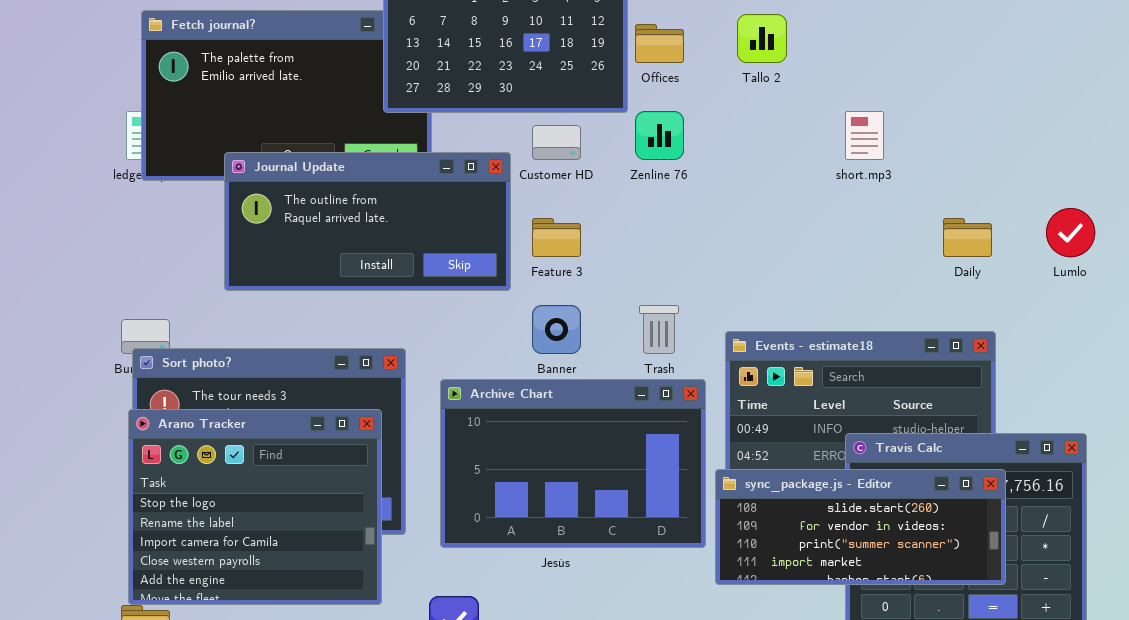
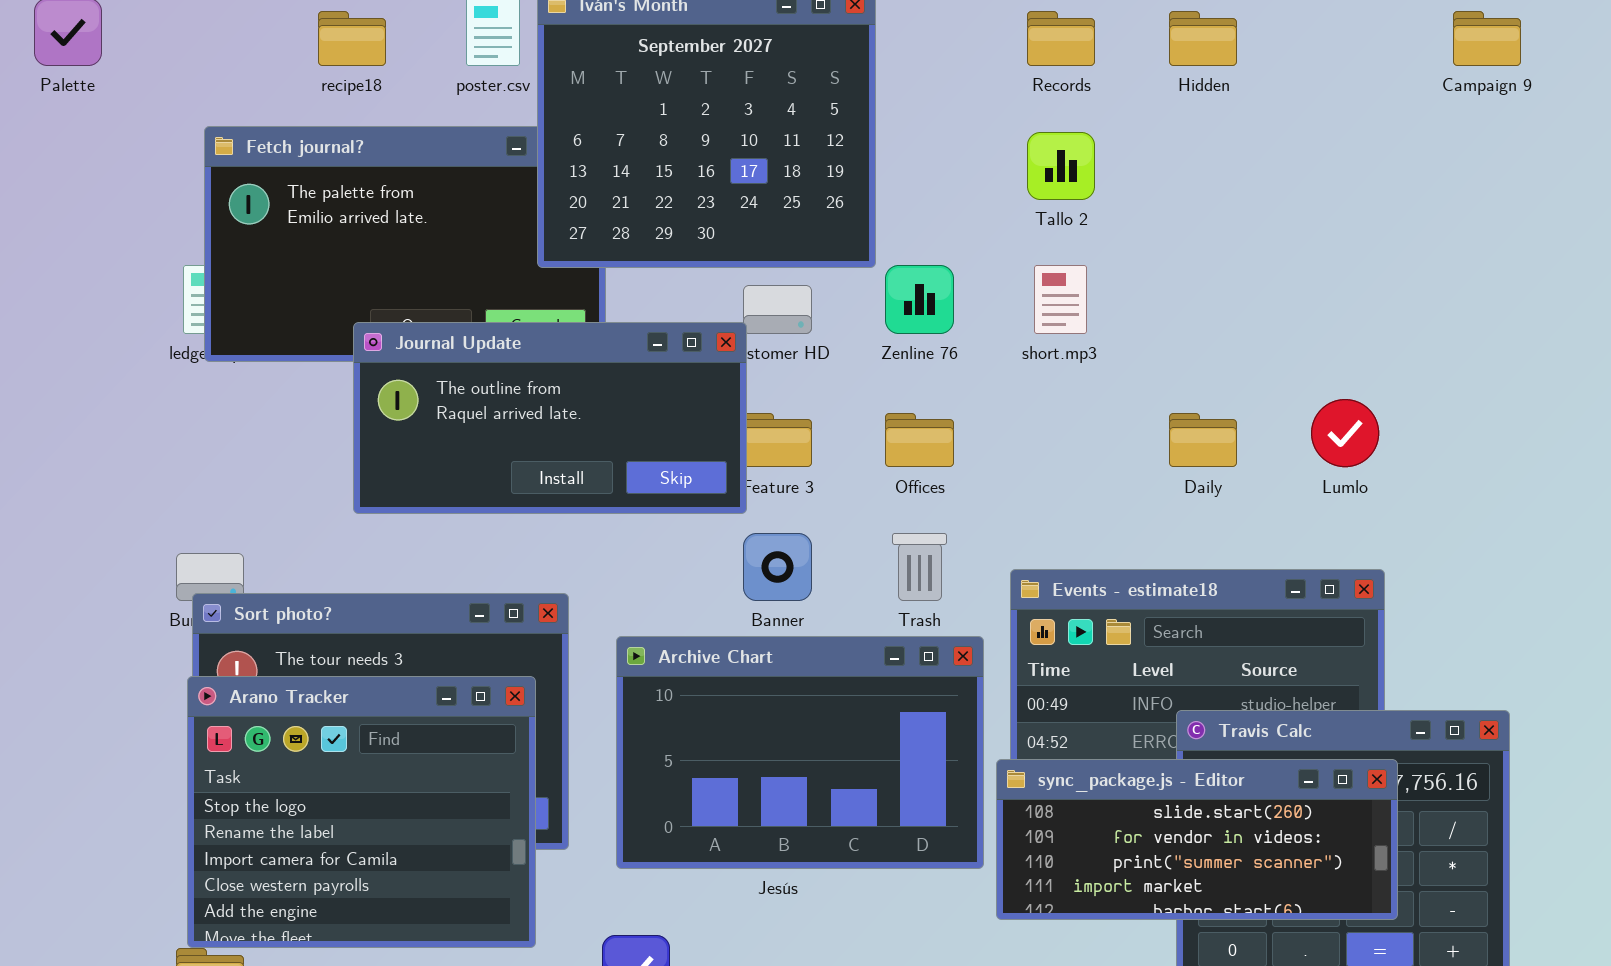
Offices: [635,24,684,63] -> [885,413,954,467], moved
short.mp3: [845,111,884,160] -> [1034,265,1087,334], moved
Journal Update: [224,152,511,291] -> [353,322,747,514], moved
Lumlo: [1046,208,1095,257] -> [1311,399,1379,467], moved
Daily: [943,218,992,257] -> [1169,413,1237,467], moved

